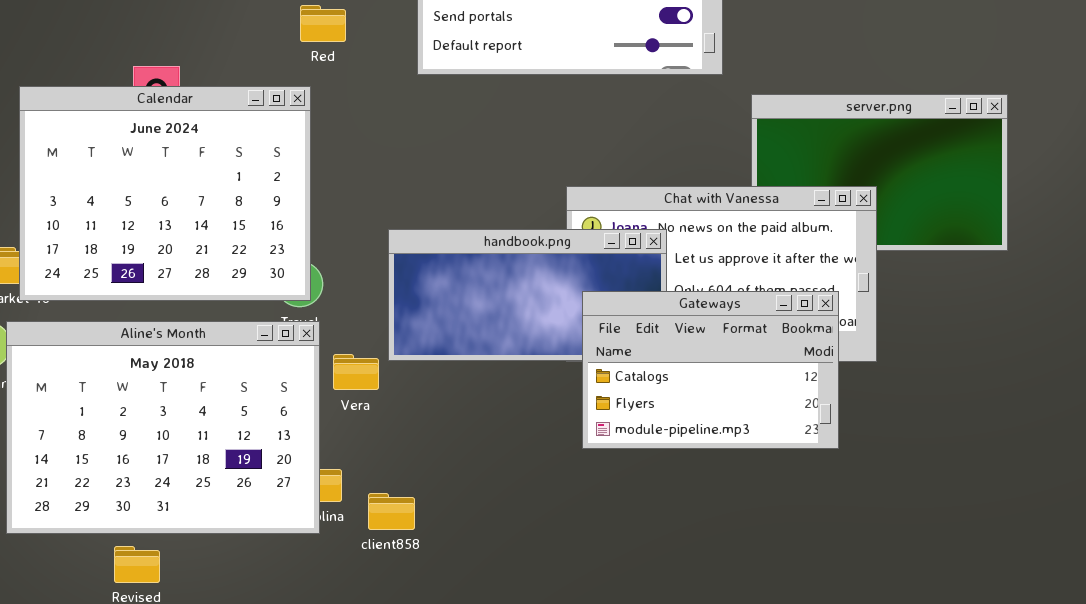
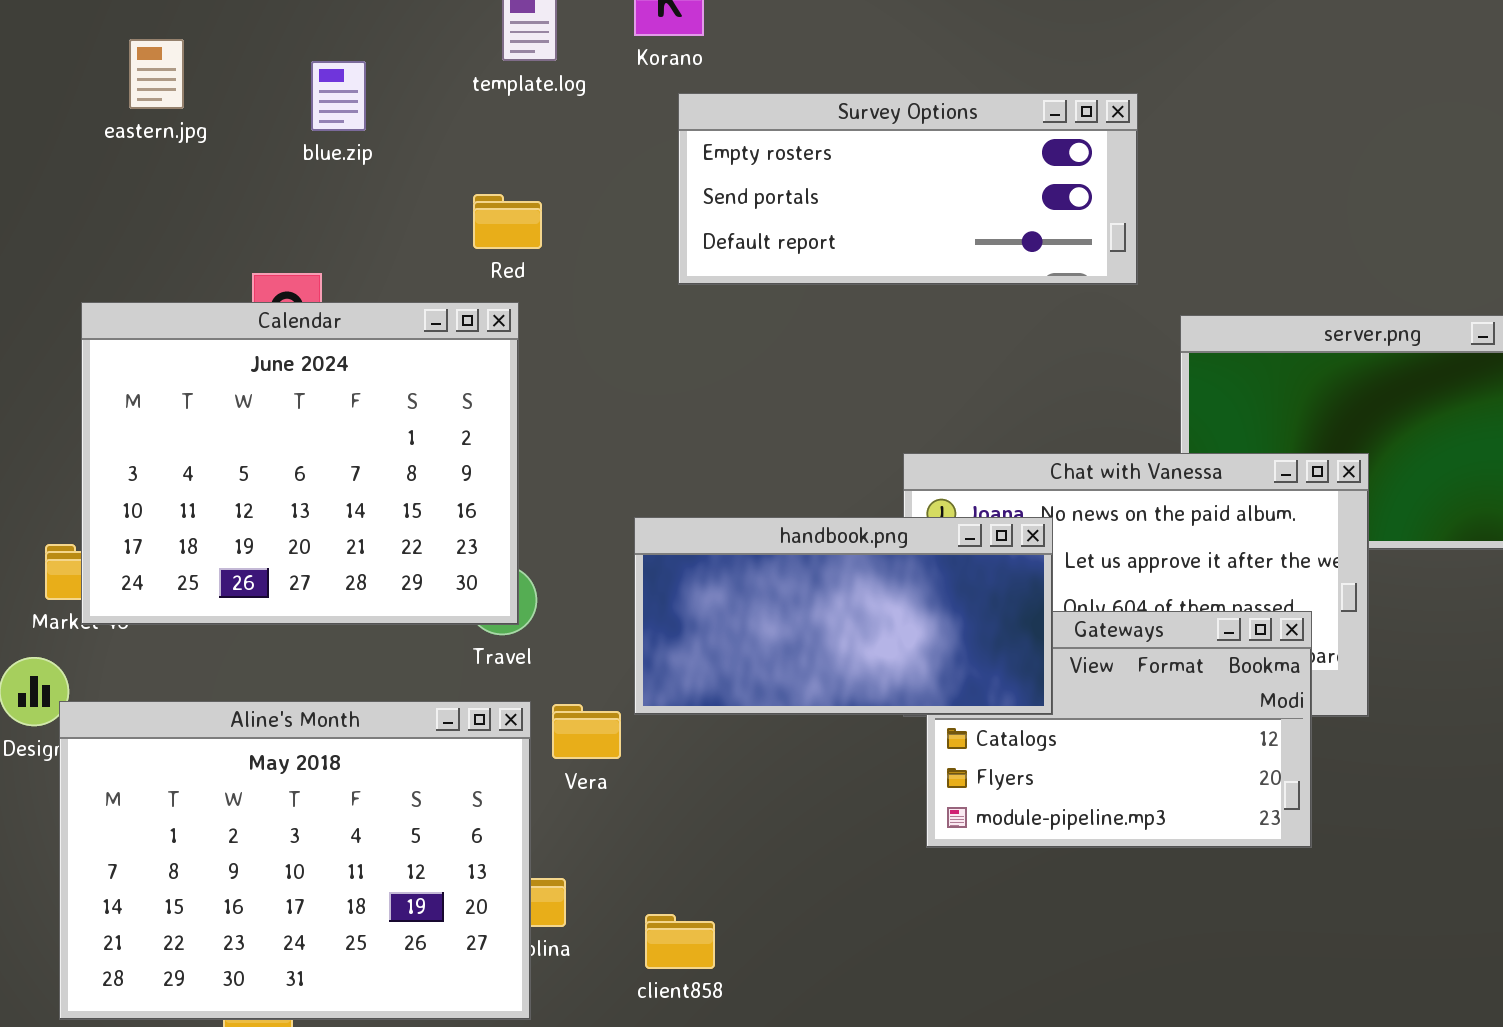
Red: [300,5,346,42] -> [473,194,542,249], moved
handbook.png: [388,229,667,361] -> [634,517,1053,715], raised
Aline's Month: [6,321,320,534] -> [59,701,531,1020], moved
client858: [368,493,415,530] -> [645,914,715,969], moved

